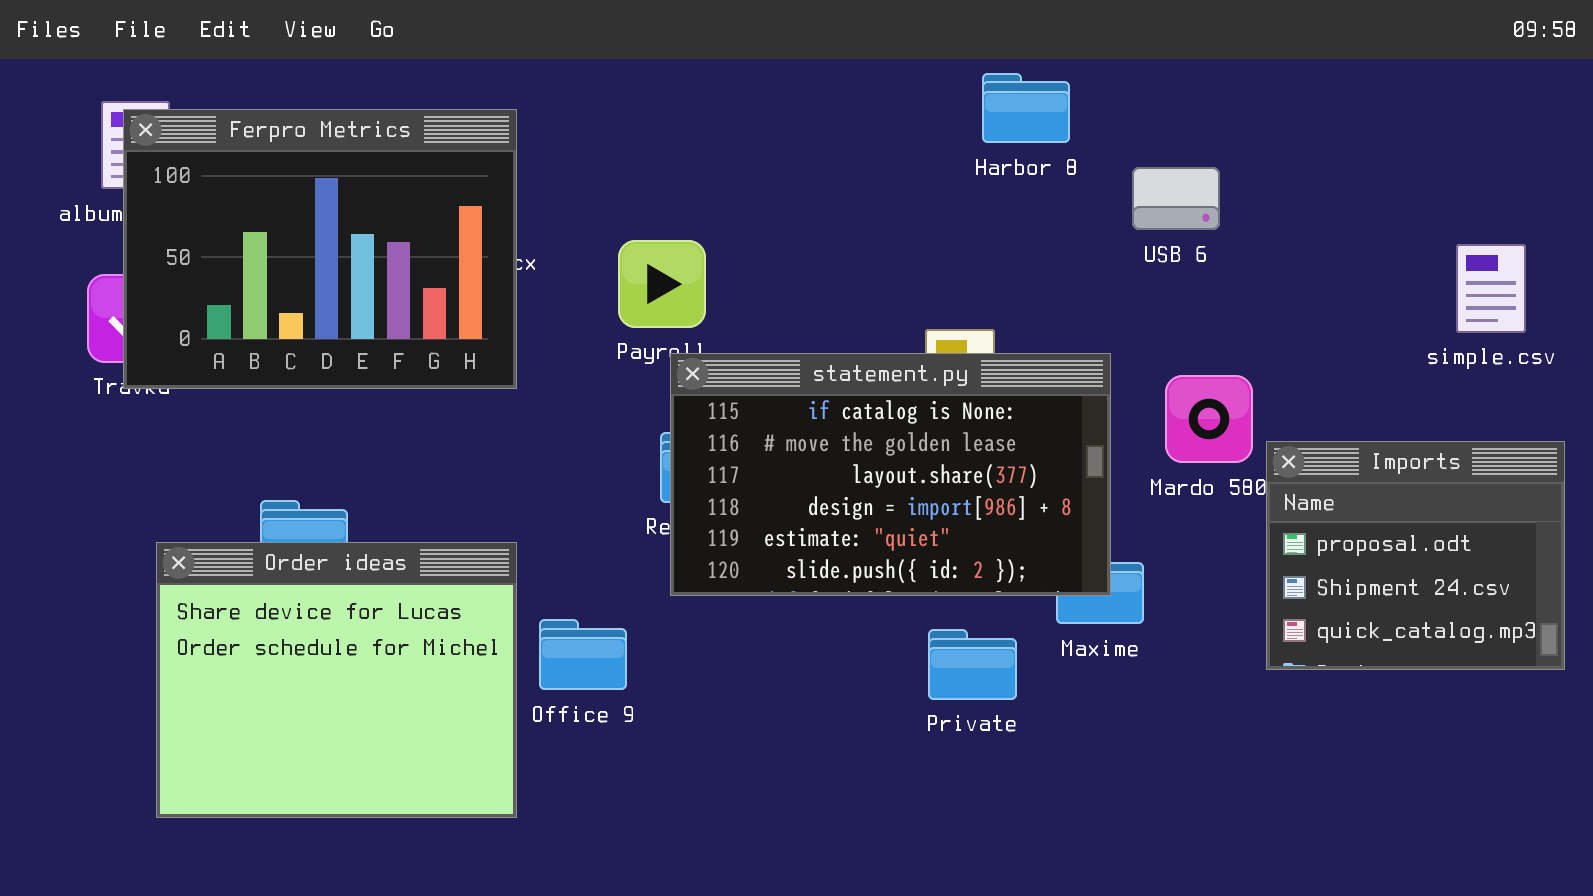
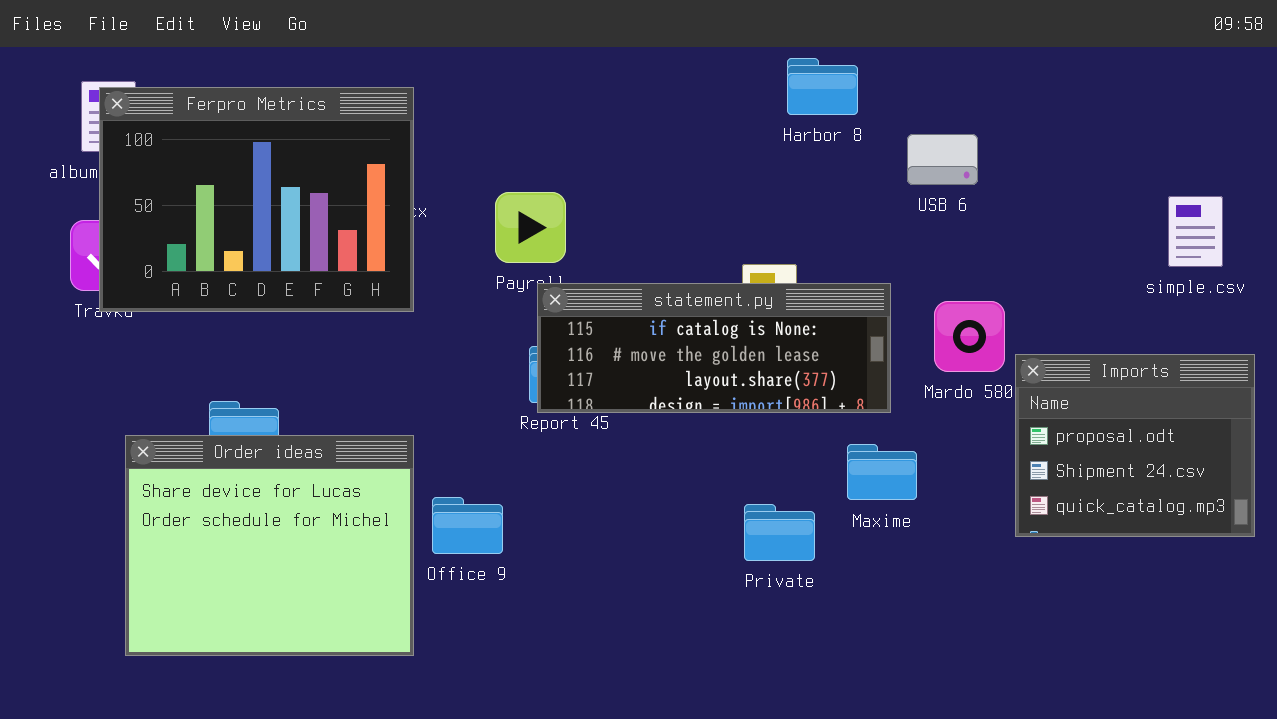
statement.py: [670,353,1111,596] -> [537,283,891,413], resized

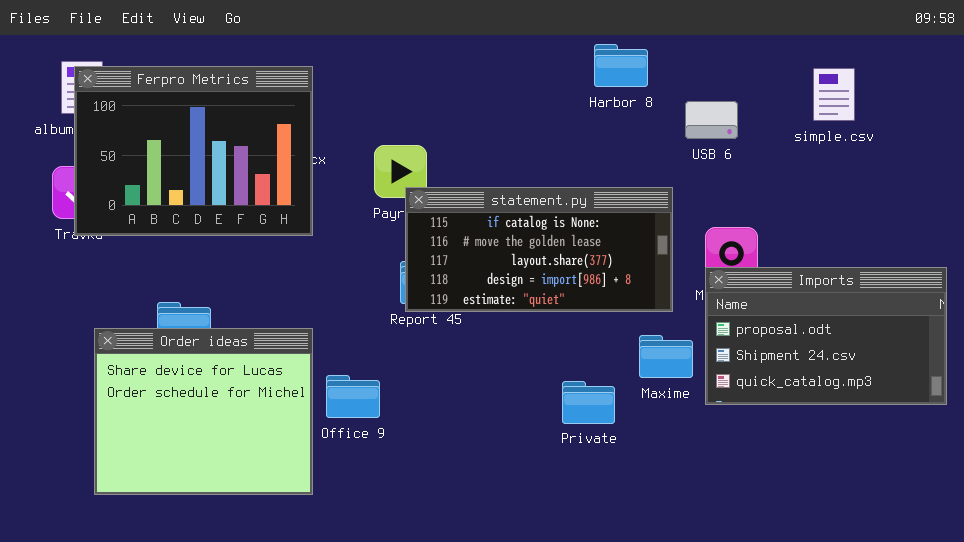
simple.csv: [1168,196,1223,267] -> [813,68,855,121], moved
statement.py: [537,283,891,413] -> [405,187,673,312], resized
Imports: [1015,354,1255,537] -> [705,267,947,405], resized

